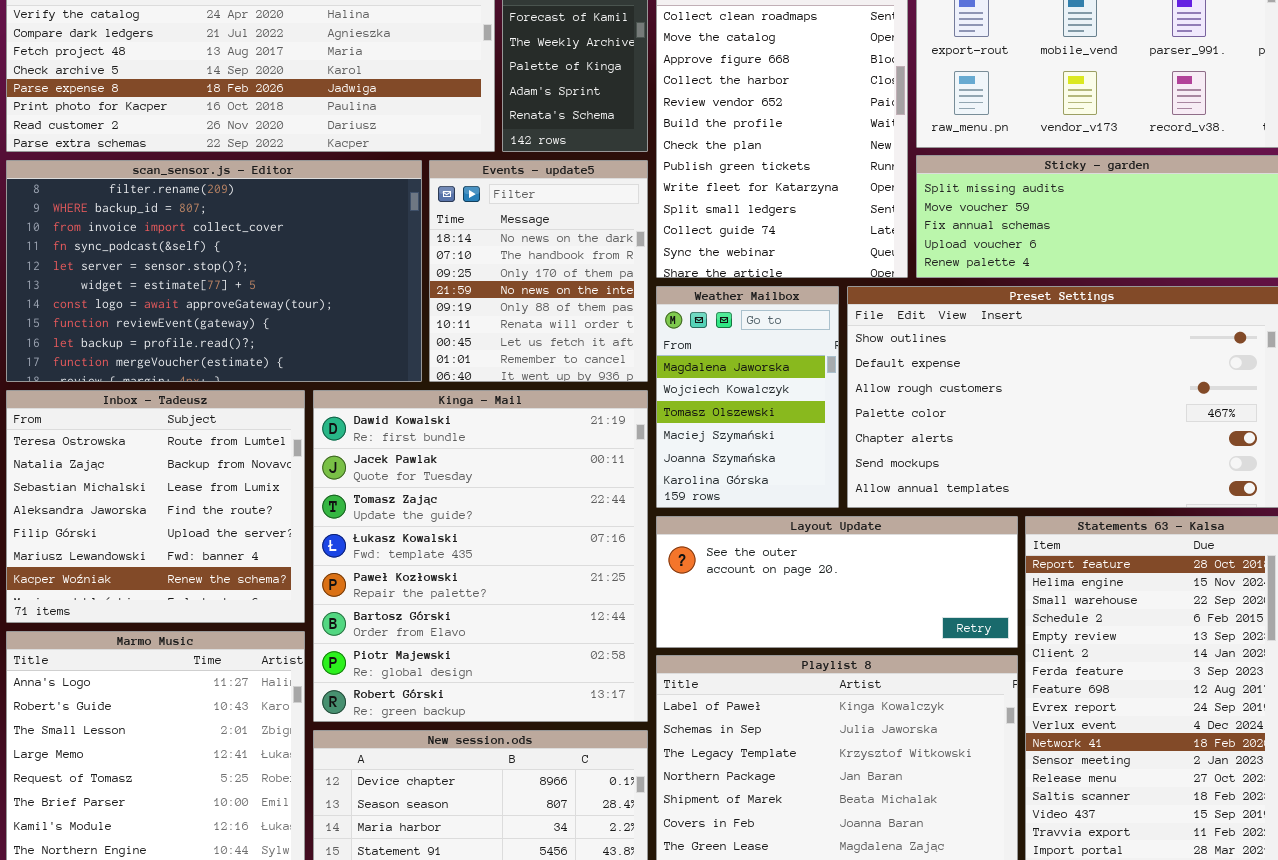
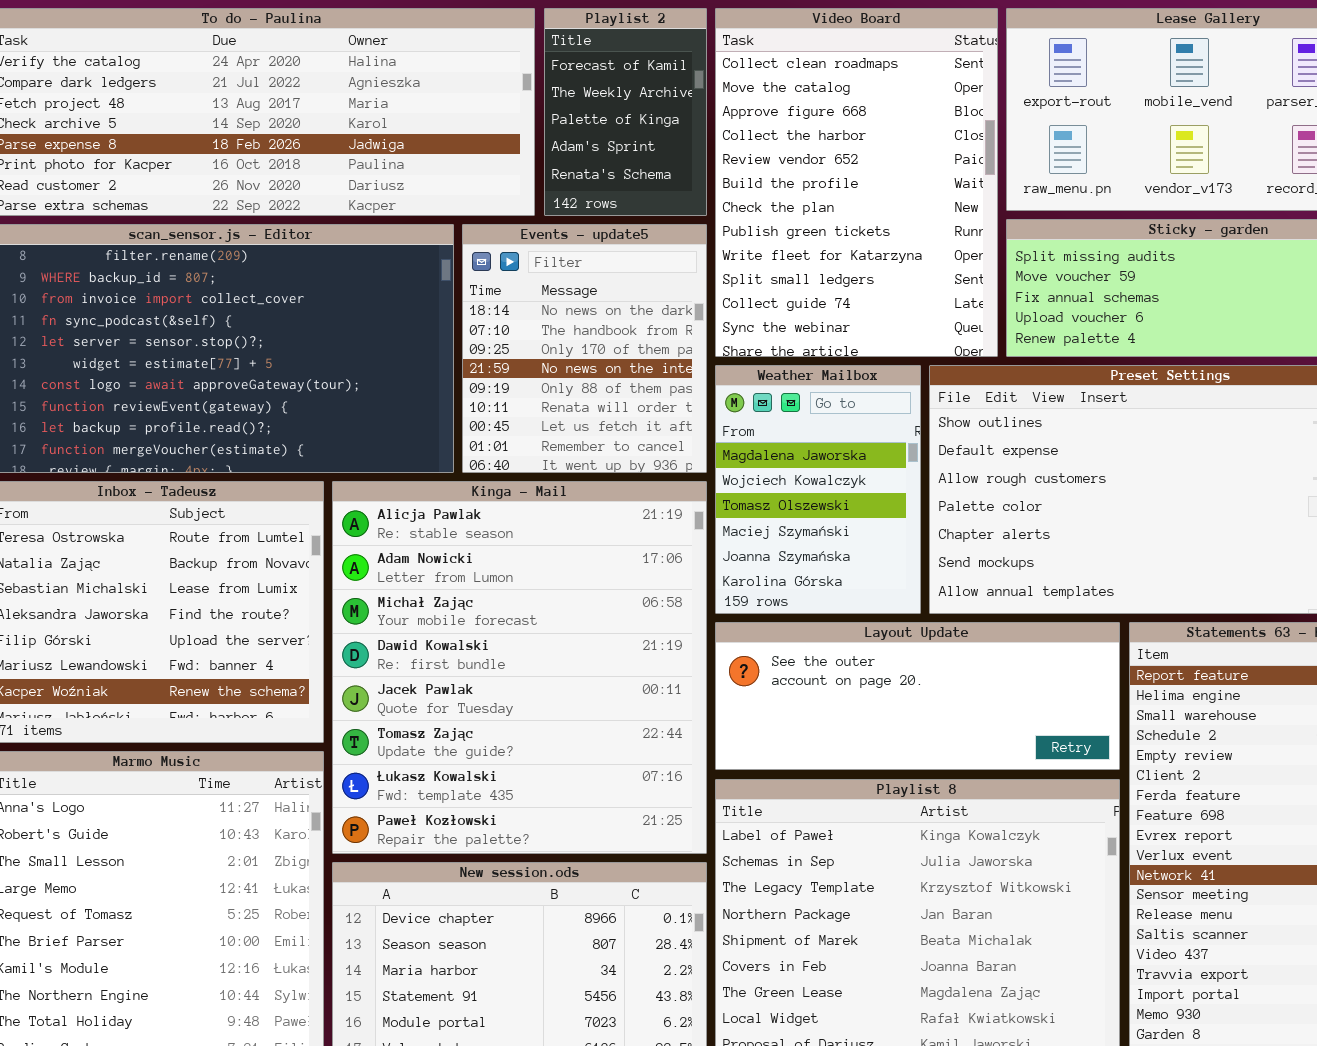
Kinga - Mail: [313,390,648,722] -> [332,481,707,854], scrolled up 3 rows

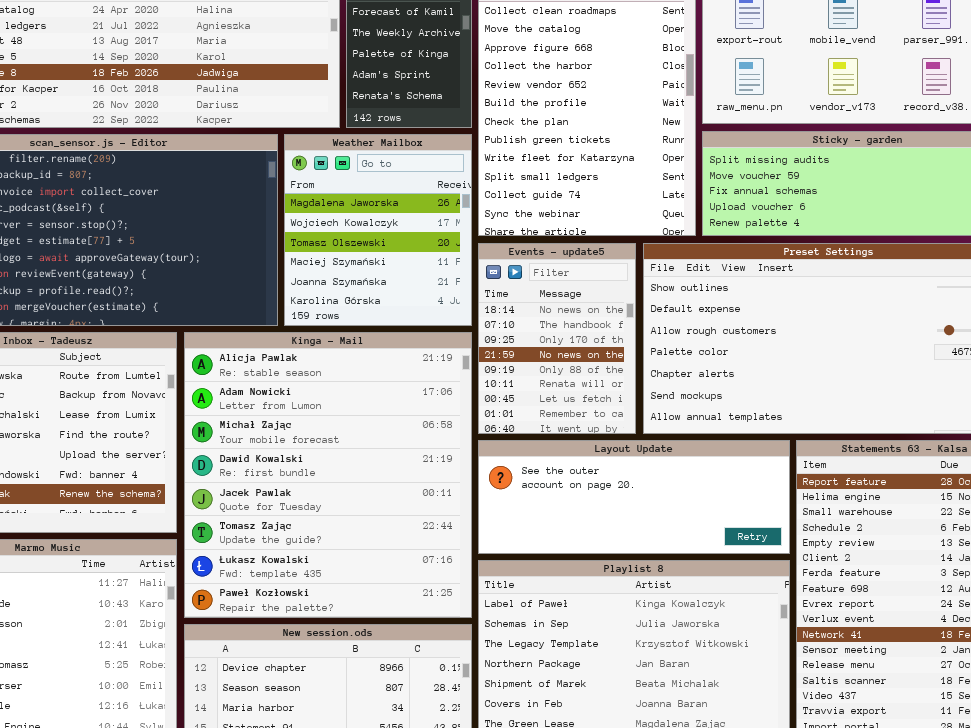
Events - update5: [462,224,707,473] -> [478,243,636,434], moved, resized
Weather Mailbox: [715,365,921,614] -> [284,134,472,326], moved, resized

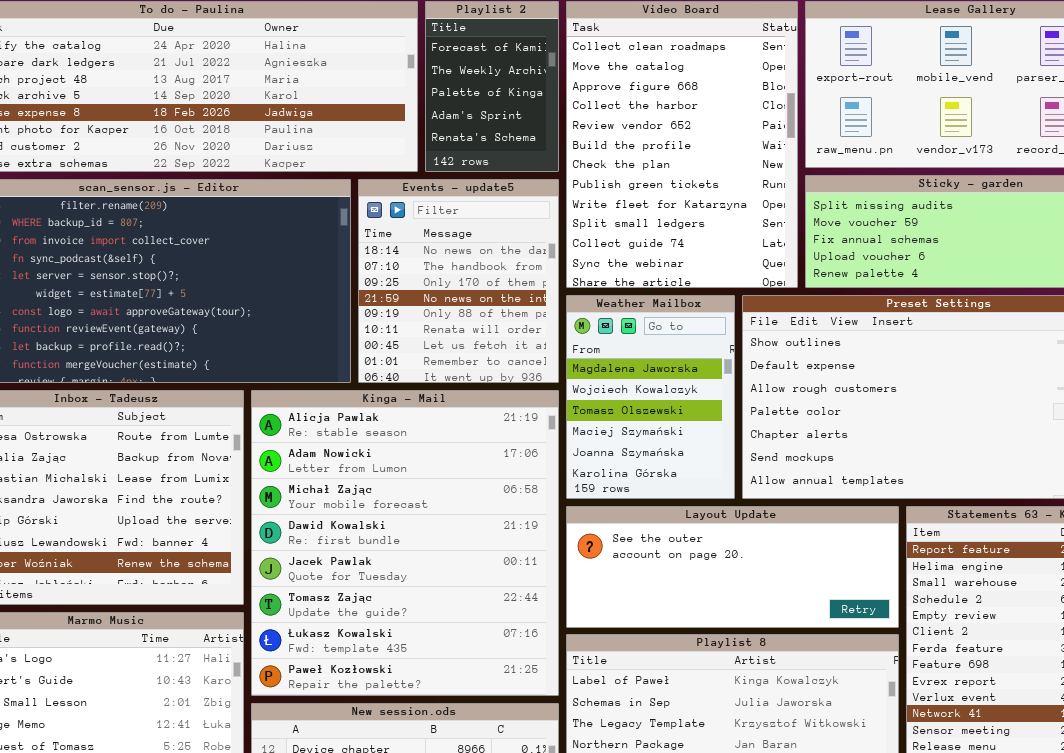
Weather Mailbox: [284,134,472,326] -> [566,295,735,499], moved, resized
Events - update5: [478,243,636,434] -> [358,179,559,383], moved, resized

